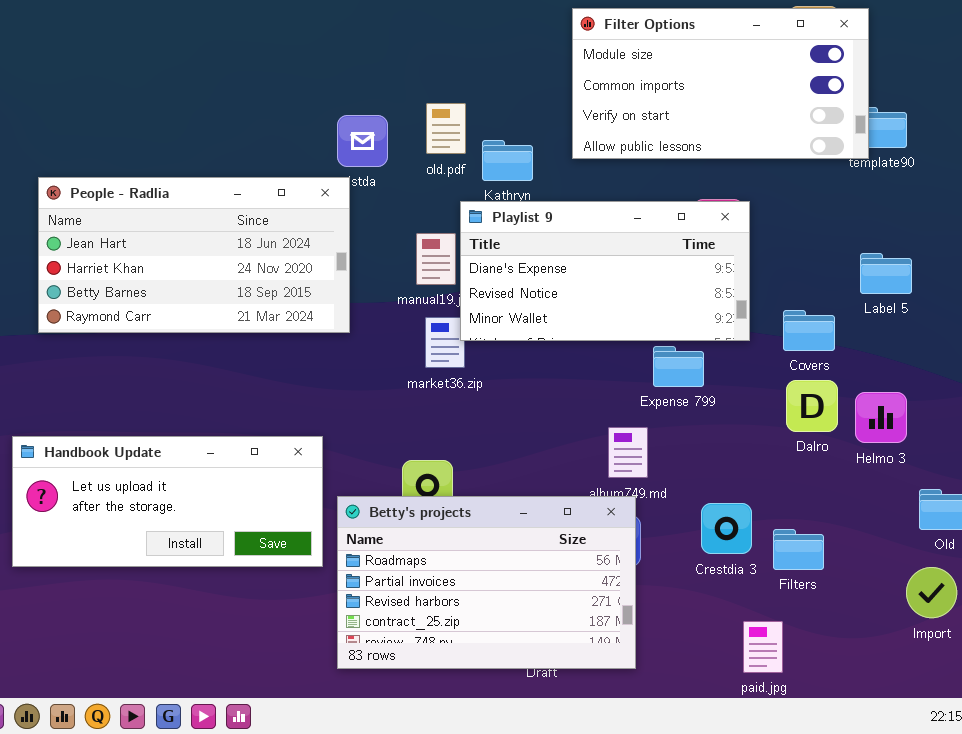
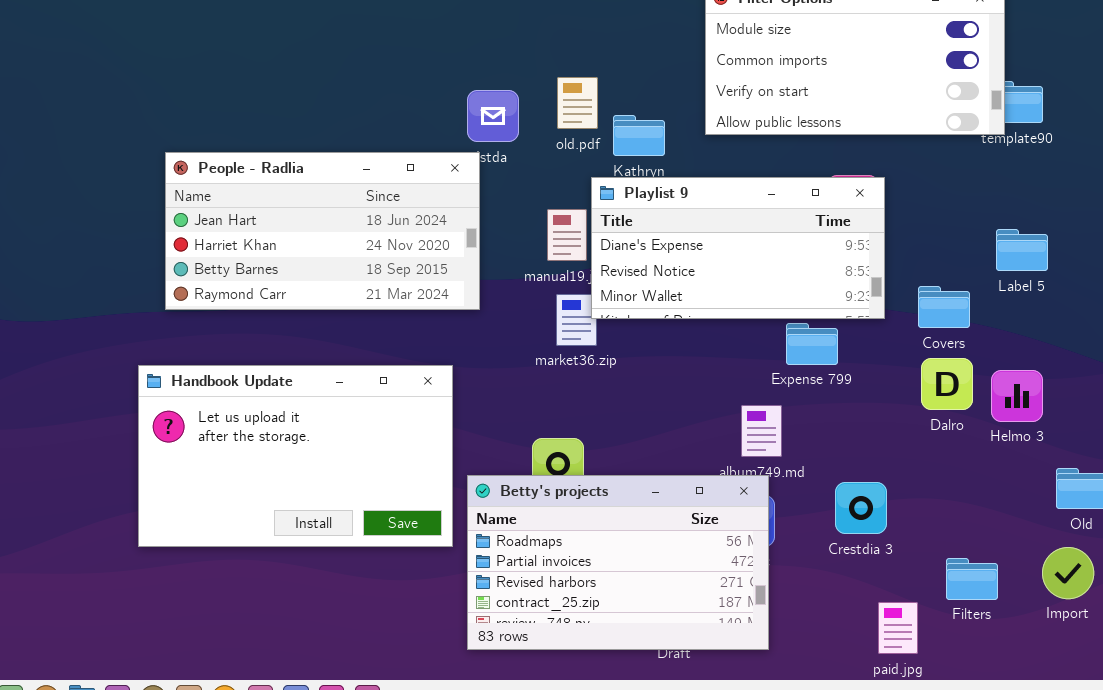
Handbook Update: [12,436,323,567] -> [138,365,453,547], resized
Filters: [773,529,824,570] -> [946,558,998,600], moved

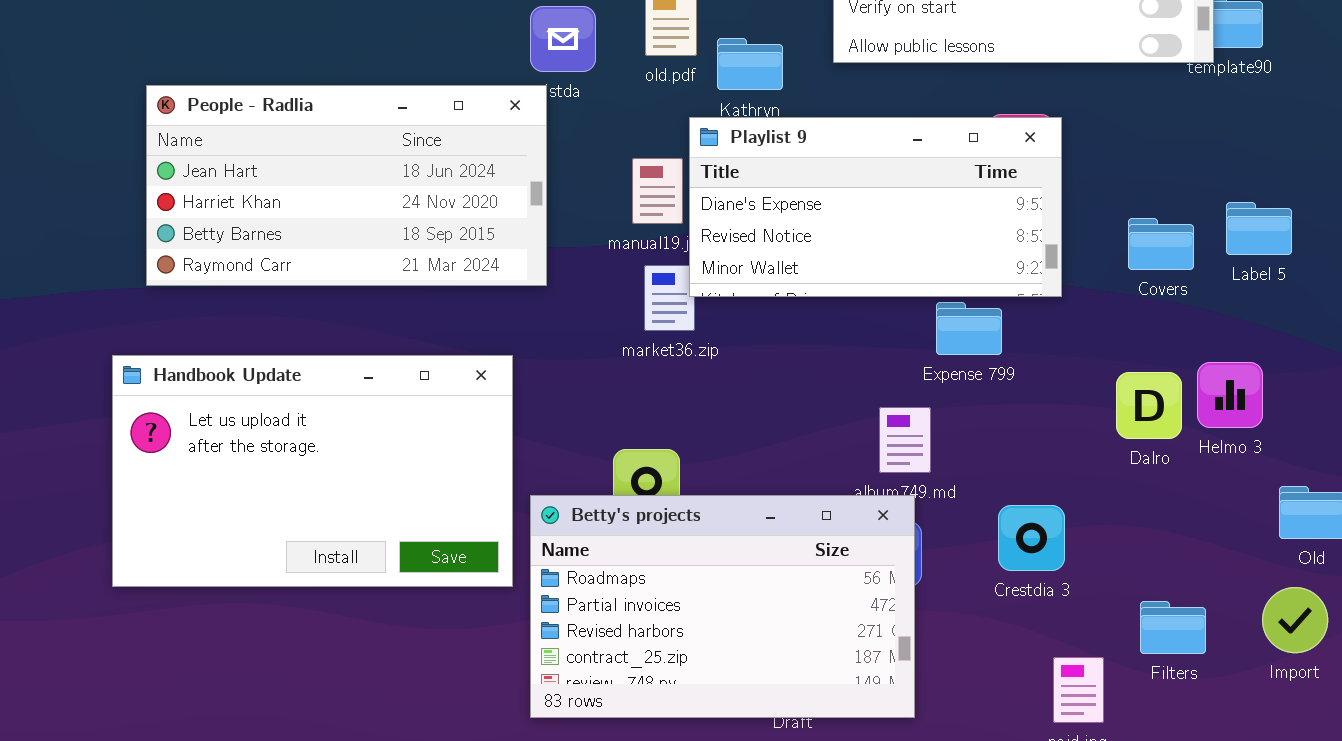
Label 5: [996,229,1048,271] -> [1226,202,1292,255], moved
Covers: [918,286,970,328] -> [1128,218,1194,270], moved
Dalro: [921,358,973,410] -> [1116,372,1182,439], moved

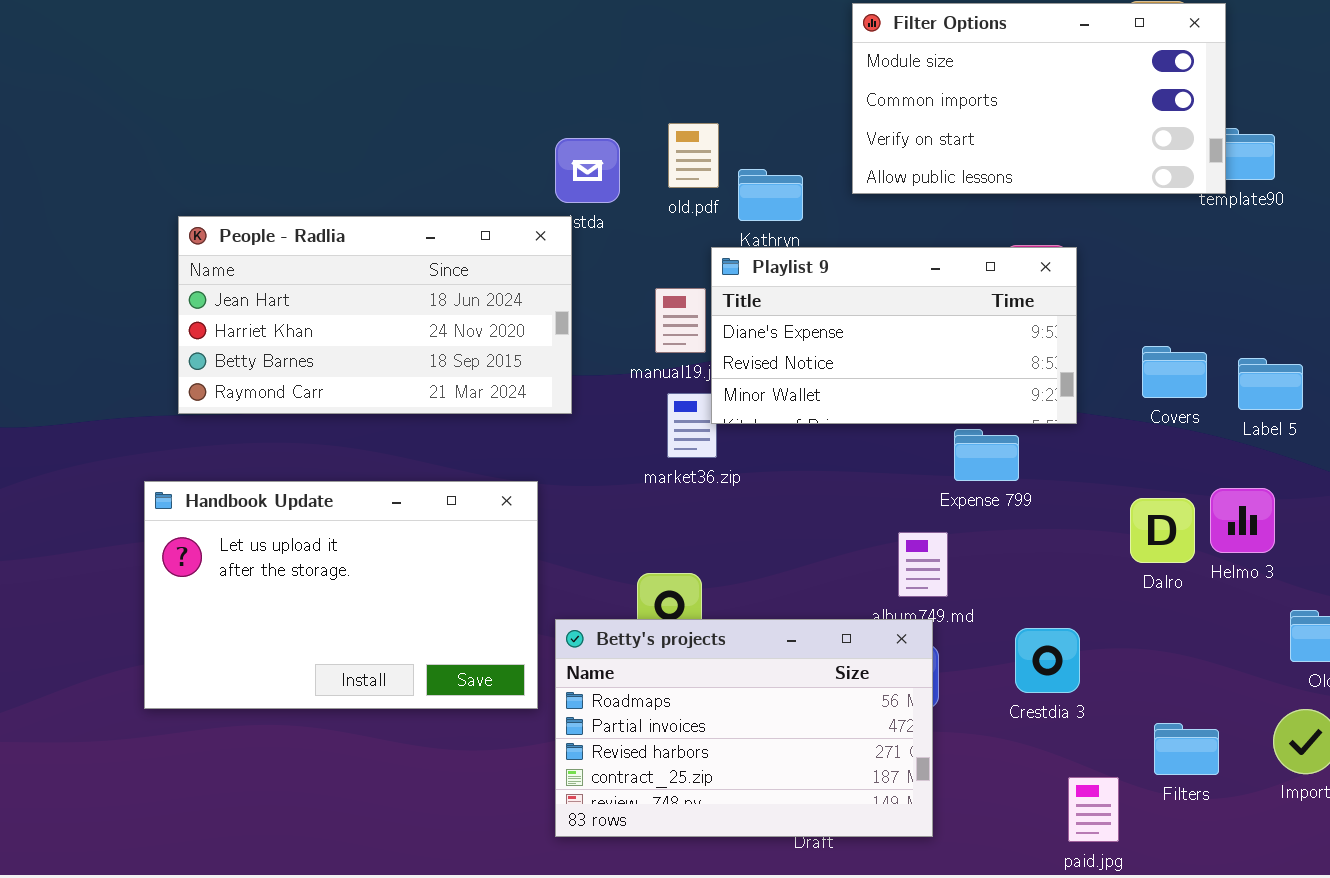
Label 5: [1226,202,1292,255] -> [1238,358,1303,410], moved

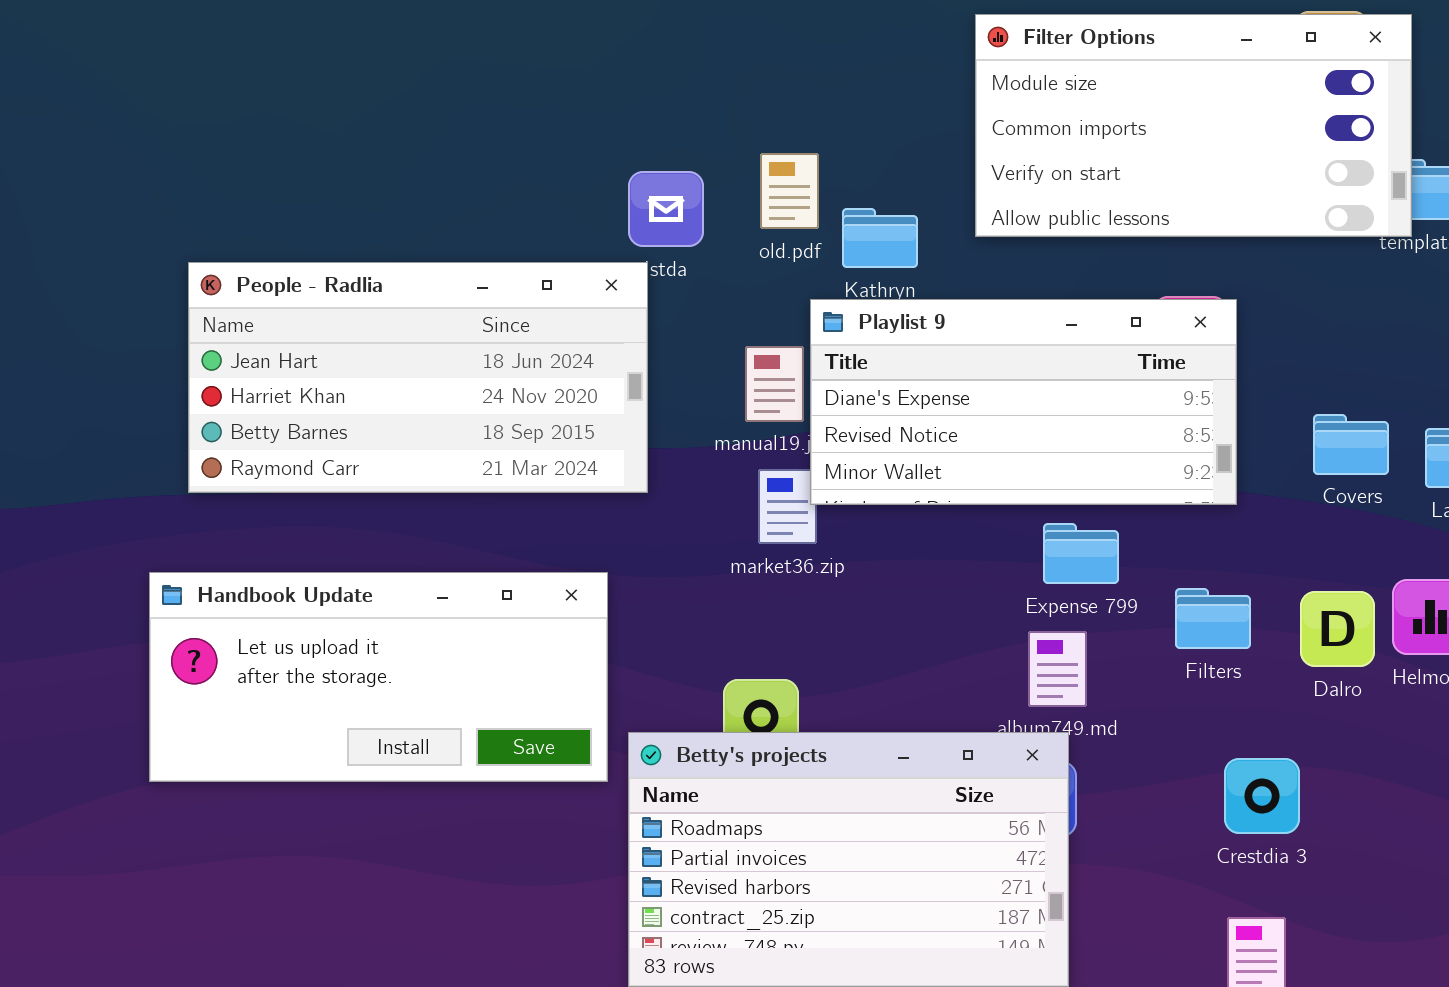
Expense 799: [954,429,1019,481] -> [1043,523,1119,584], moved
Handbook Update: [144,481,538,709] -> [149,572,608,782], resized
Crestdia 3: [1015,628,1080,693] -> [1224,758,1300,834], moved
Filters: [1154,723,1219,775] -> [1175,588,1251,649], moved

